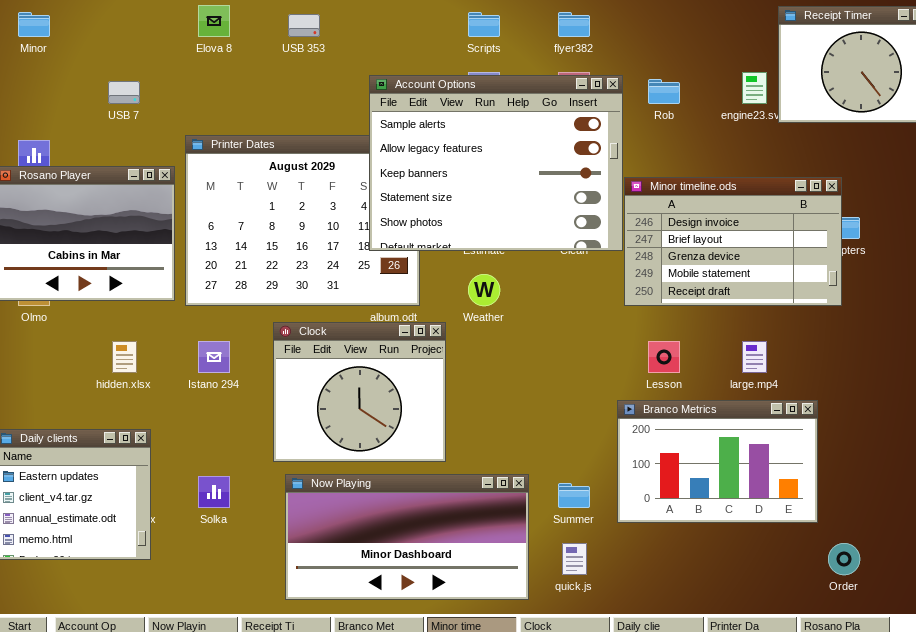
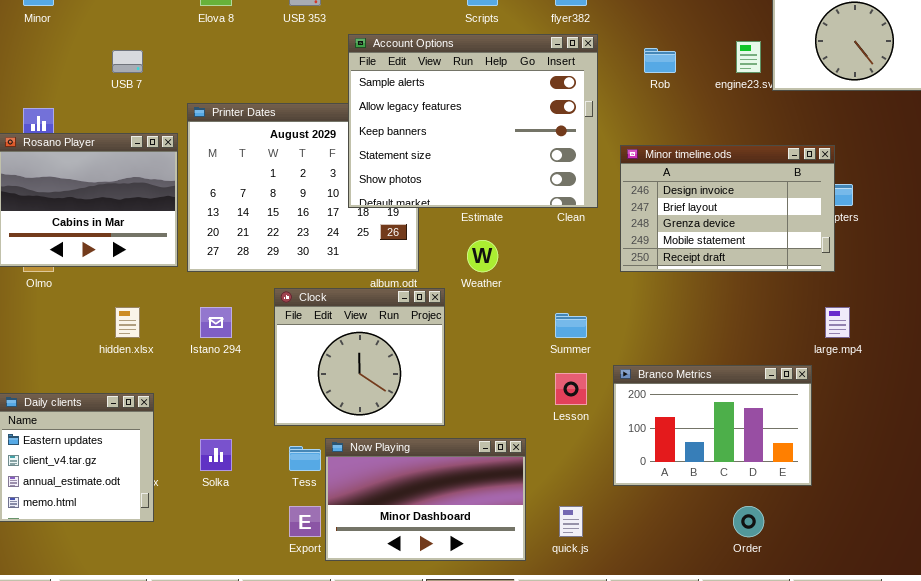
Account Options: [369,75,623,251] -> [348,34,598,208], moved
Lesson: [648,341,680,373] -> [555,373,587,405], moved
large.mp4: [742,341,767,373] -> [825,307,850,338], moved
Now Playing: [285,474,529,600] -> [325,438,526,561], resized
Summer: [558,483,590,508] -> [555,313,587,338], moved
Order: [828,543,860,575] -> [733,506,764,537], moved

